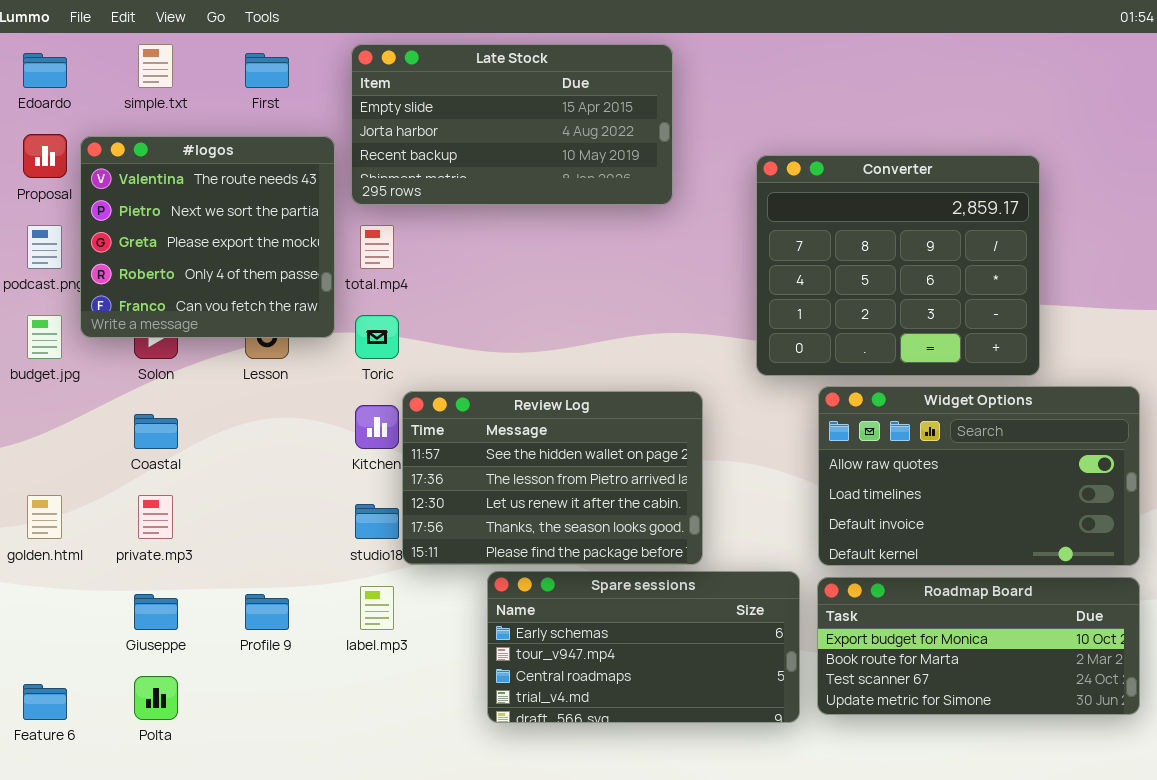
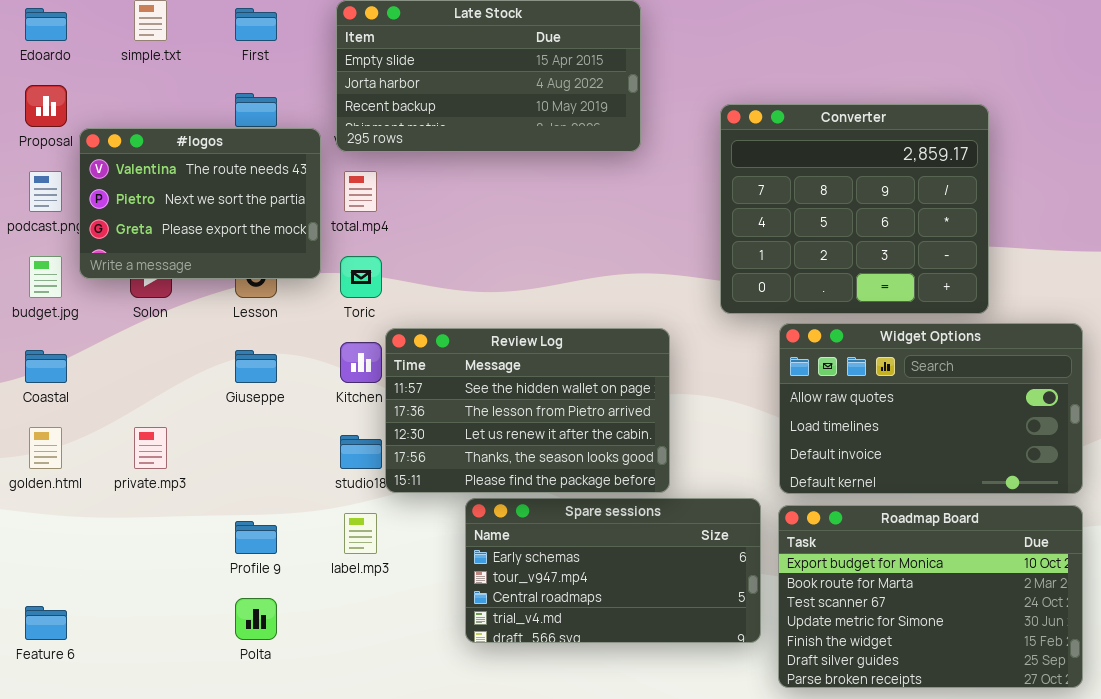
#logos: [80,136,335,338] -> [79,128,321,279], resized
Coastal: [134,414,178,449] -> [25,350,67,383], moved
Roadmap Board: [817,577,1140,715] -> [778,505,1083,688], resized
Giuseppe: [134,594,178,630] -> [235,350,277,383], moved
Polta: [134,676,178,720] -> [235,598,277,640], moved

